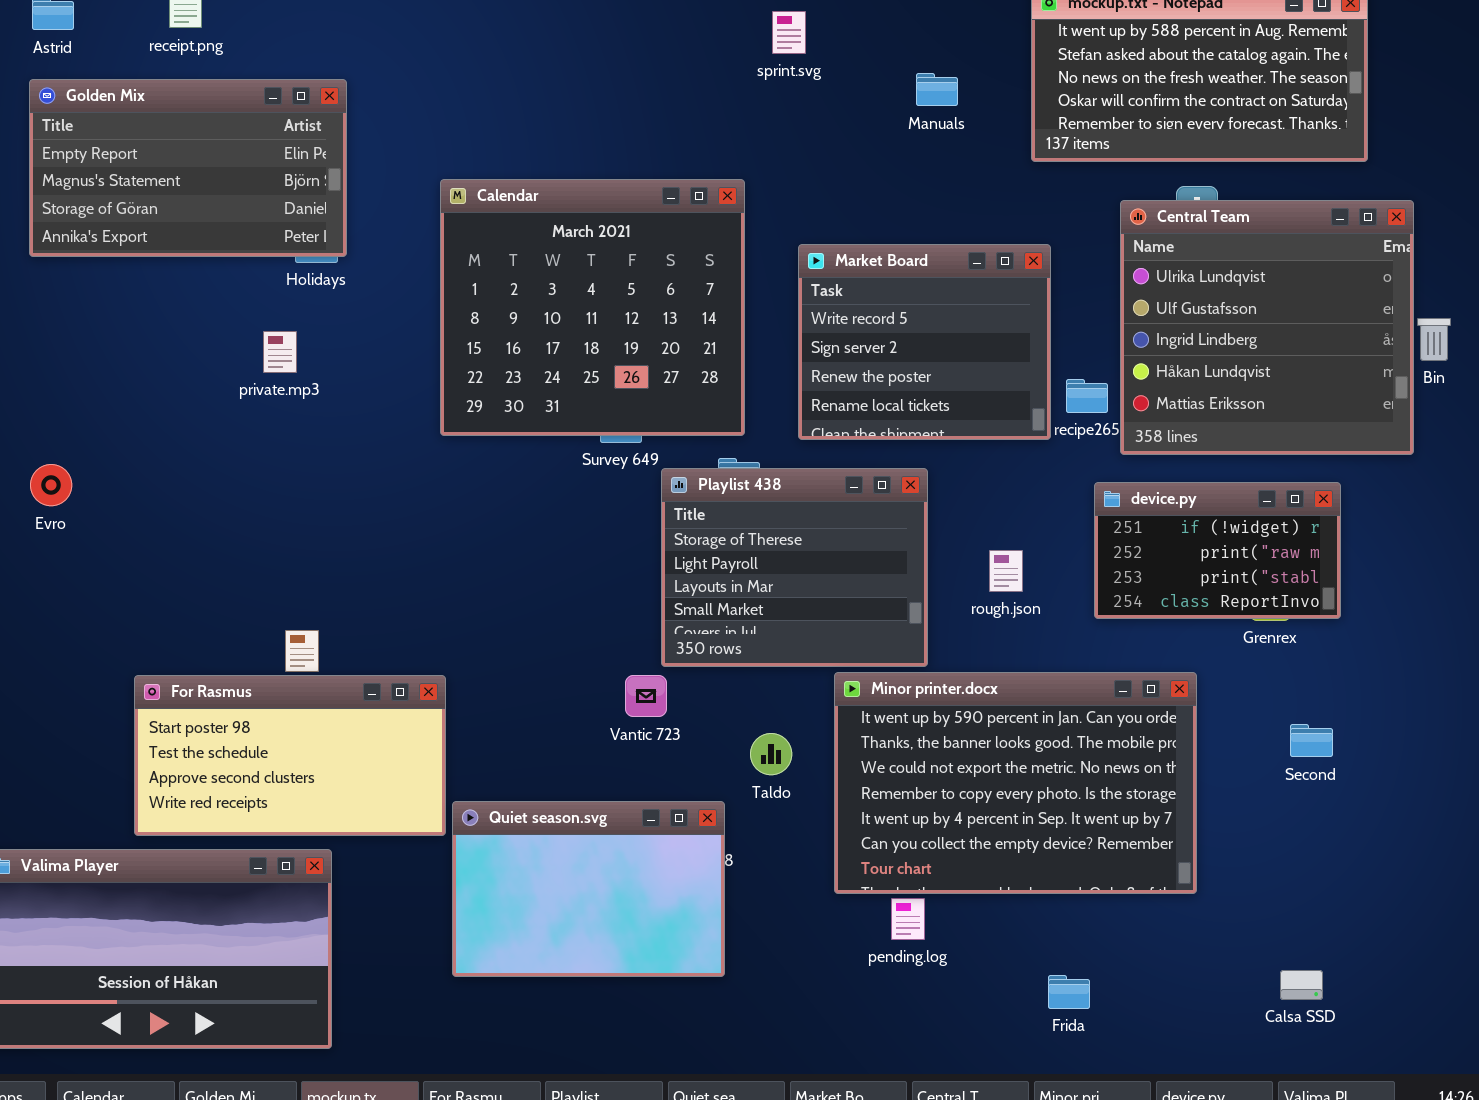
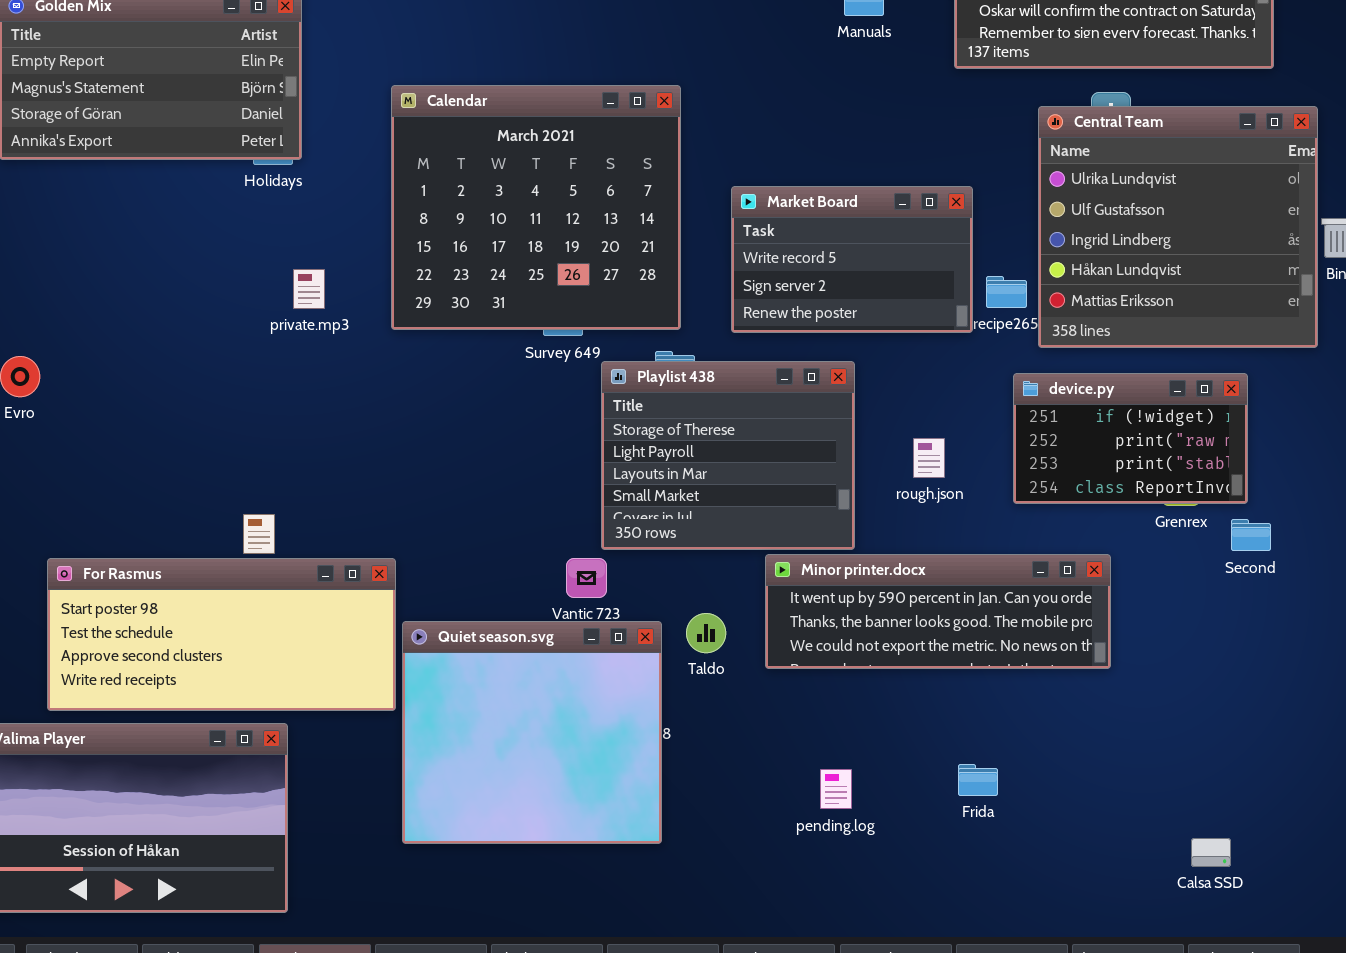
Market Board: [798,244,1051,440] -> [731,186,973,333], resized
private.mp3: [263,331,297,373] -> [293,269,325,309], moved
Minor printer.docx: [834,672,1197,894] -> [765,554,1111,669], resized
For Rasmus: [134,675,446,836] -> [47,558,396,711], resized
Second: [1290,724,1333,757] -> [1231,519,1271,551], moved
Quiet season.svg: [452,801,725,977] -> [402,621,662,844], resized
Frida: [1048,975,1090,1009] -> [958,764,998,796], moved

